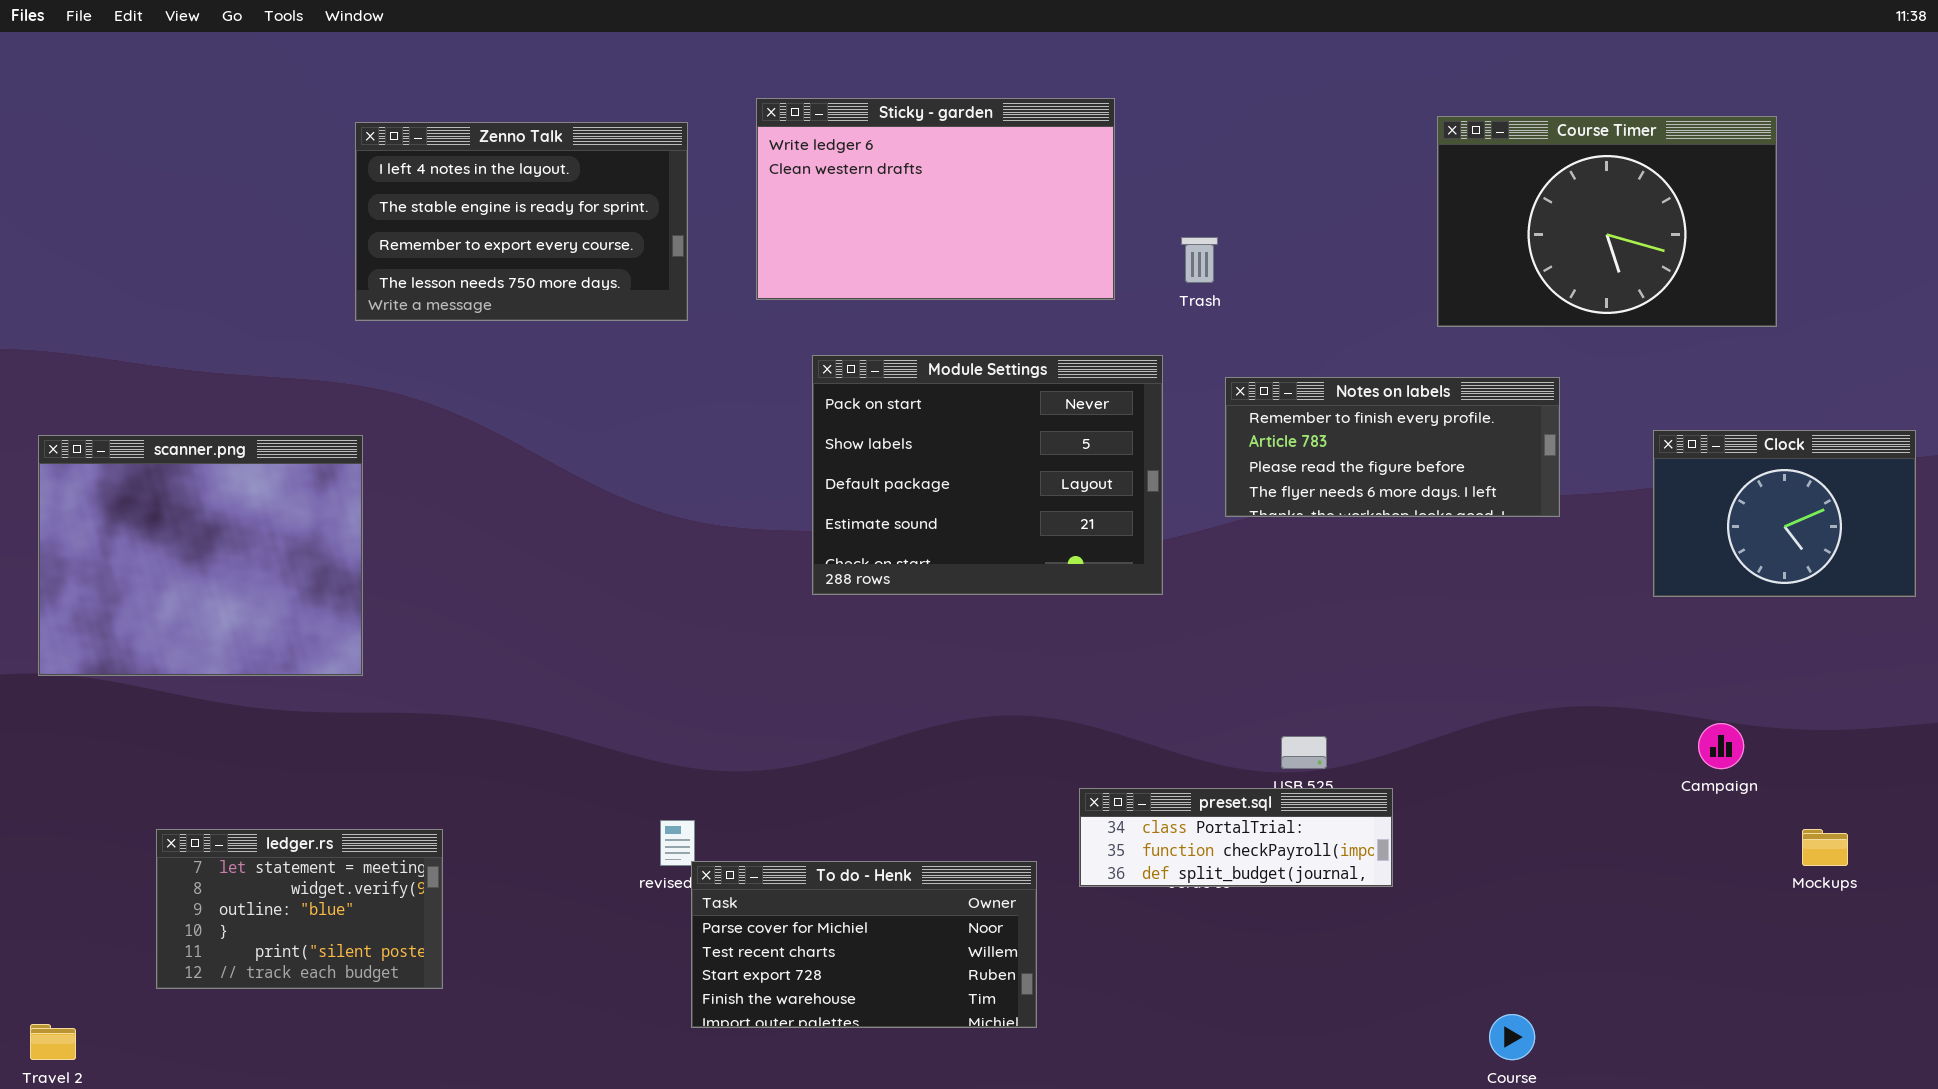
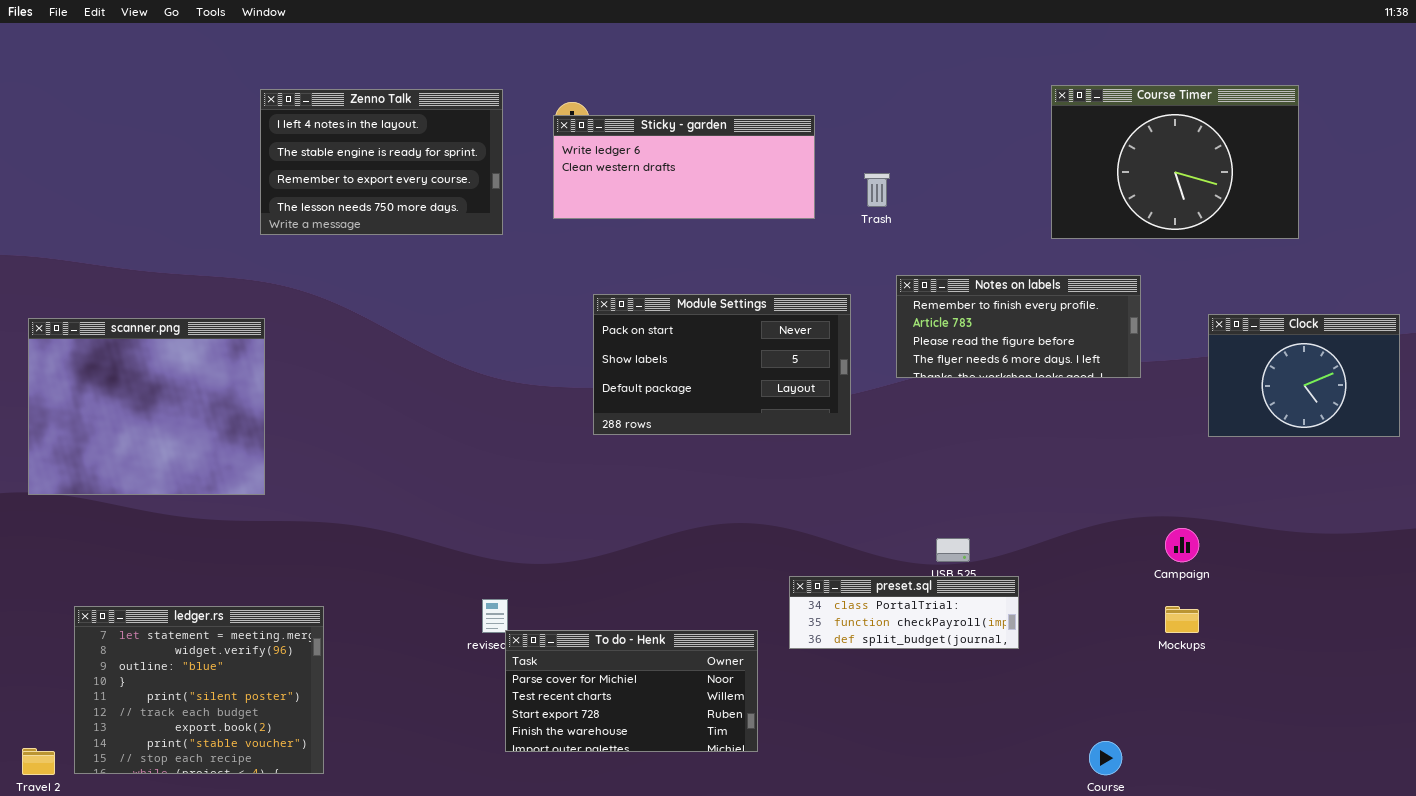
Sticky - garden: [756,98,1115,300] -> [553,115,815,219], resized
Module Settings: [812,355,1163,595] -> [593,294,851,435], resized
Campaign: [1698,723,1744,769] -> [1165,528,1199,562], moved
ledger.rs: [156,829,443,989] -> [74,606,324,774], resized
Mockups: [1802,829,1848,866] -> [1165,606,1199,633], moved

